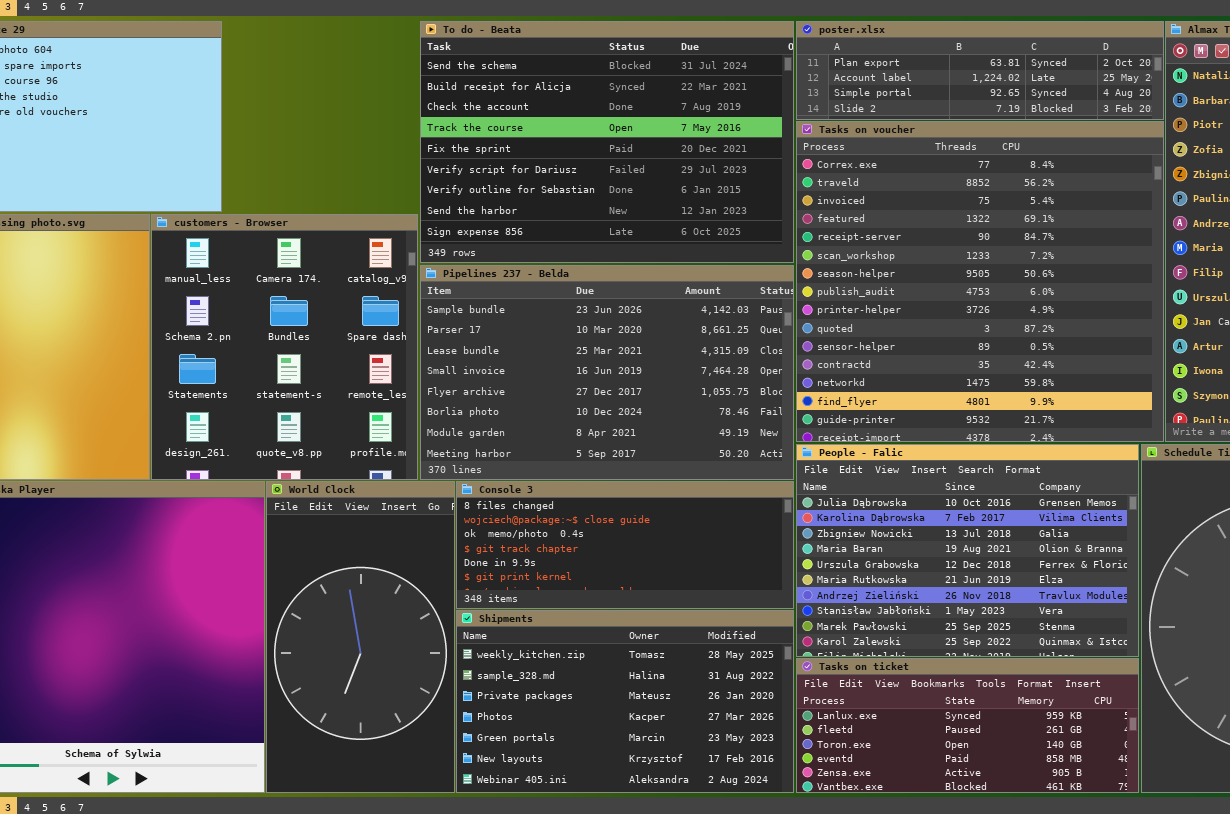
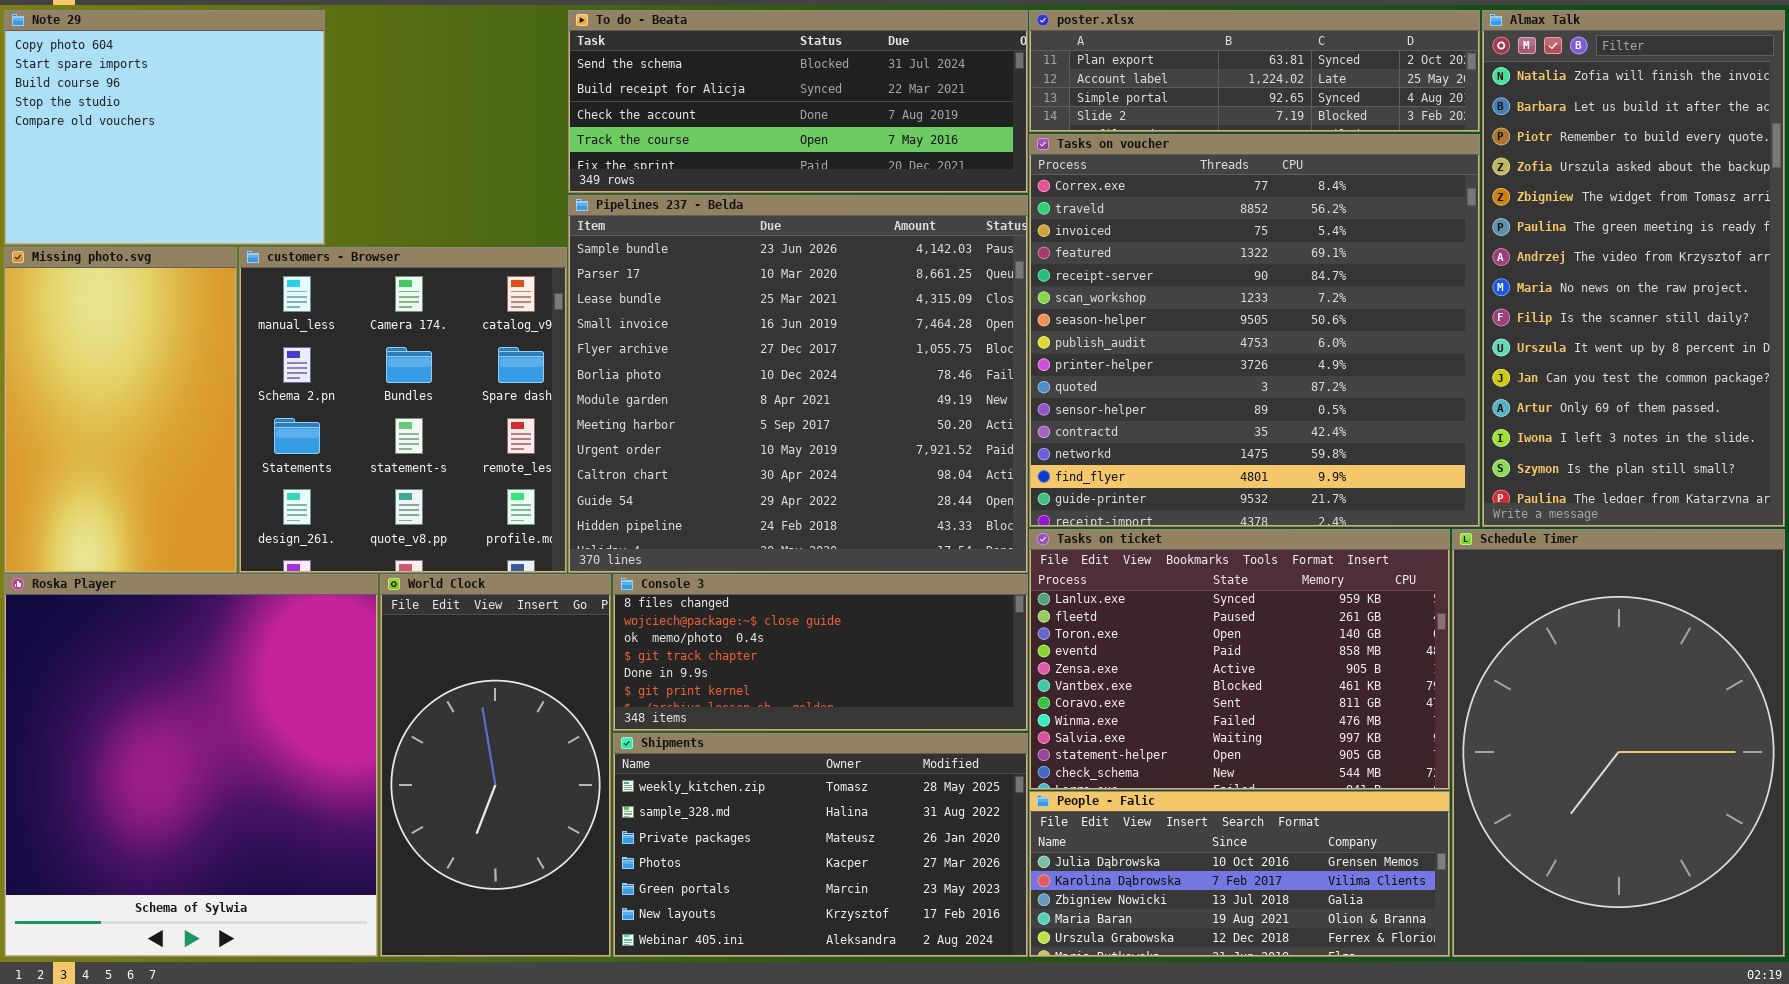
To do - Beata: [420,21,794,263] -> [568,10,1028,193], resized
Pipelines 237 - Belda: [420,265,794,480] -> [568,195,1028,573], resized
People - Falic: [796,444,1139,657] -> [1029,791,1450,957], moved, resized
Tasks on ticket: [796,658,1139,793] -> [1029,529,1450,790], moved, resized

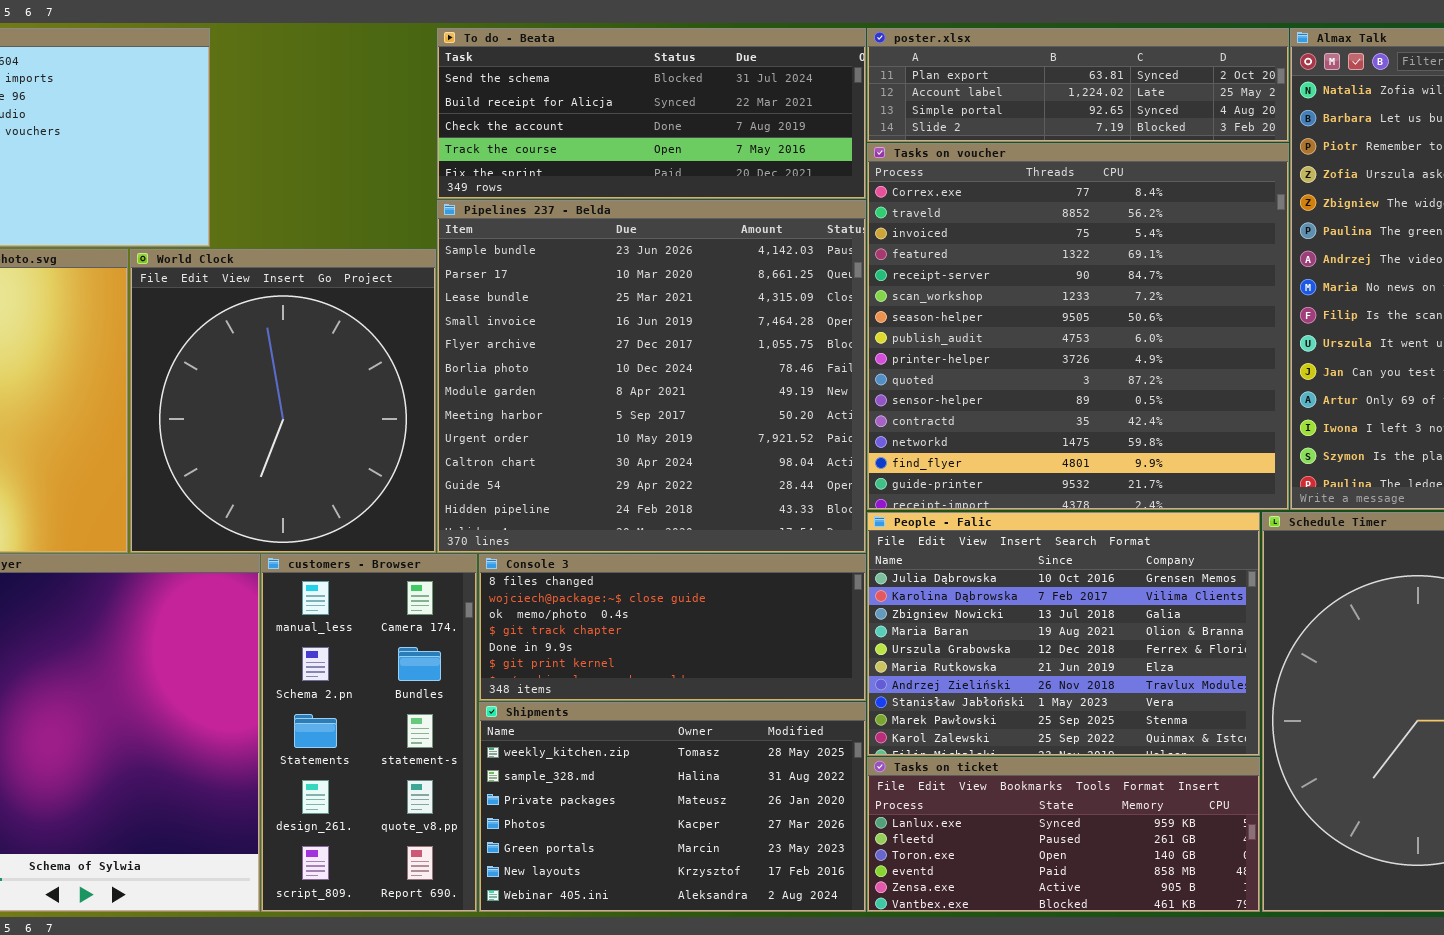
customers - Browser: [239,247,567,573] -> [261,554,477,912], moved, resized
Tasks on ticket: [1029,529,1450,790] -> [867,757,1260,912], moved, resized
World Clock: [380,574,611,957] -> [130,249,436,553], moved, resized
People - Falic: [1029,791,1450,957] -> [867,512,1260,756], moved, resized

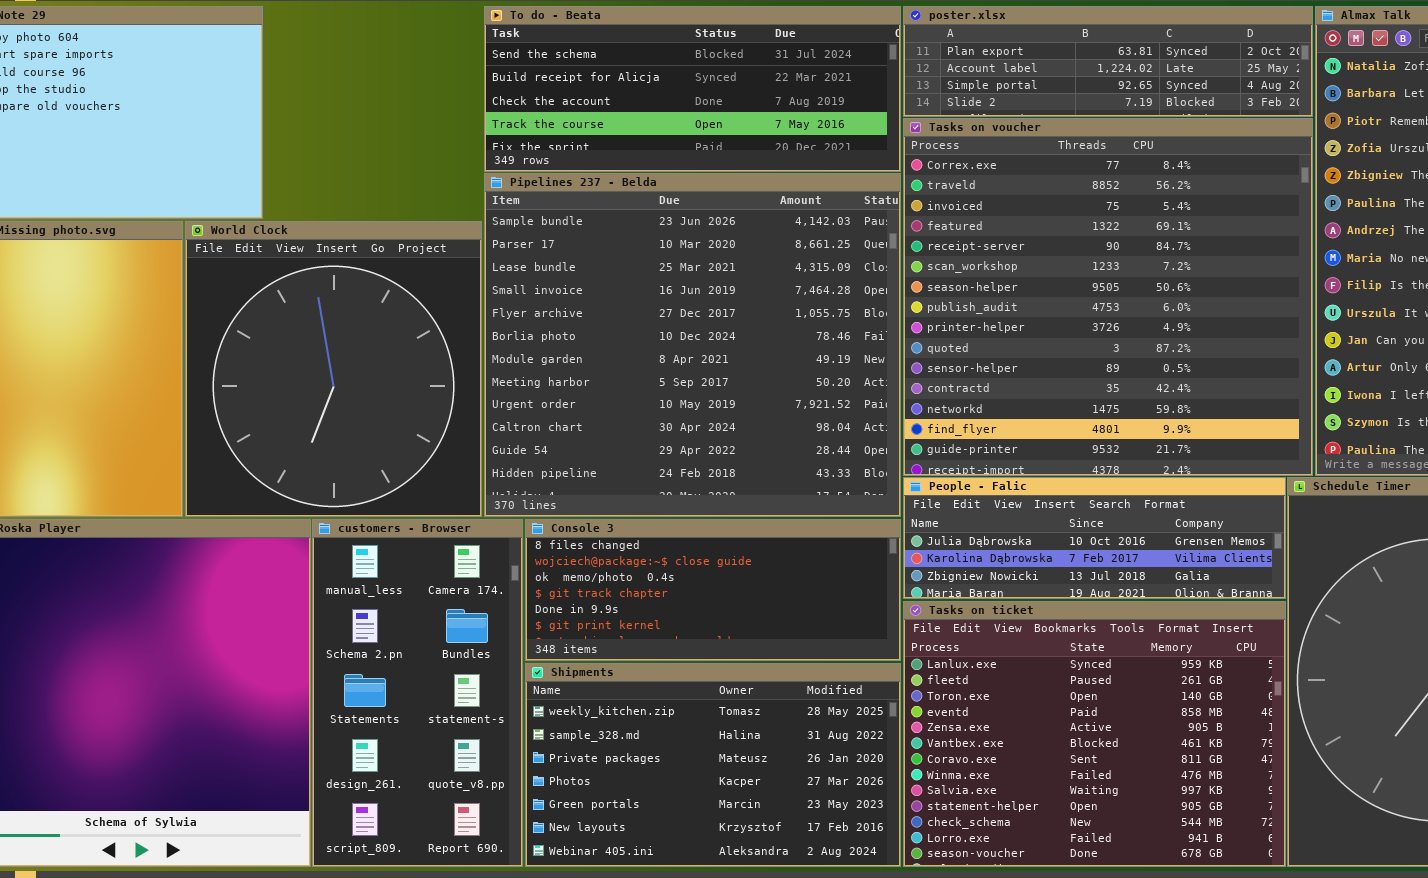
People - Falic: [867,512,1260,756] -> [903,477,1286,599], resized
Tasks on ticket: [867,757,1260,912] -> [903,601,1286,867], resized

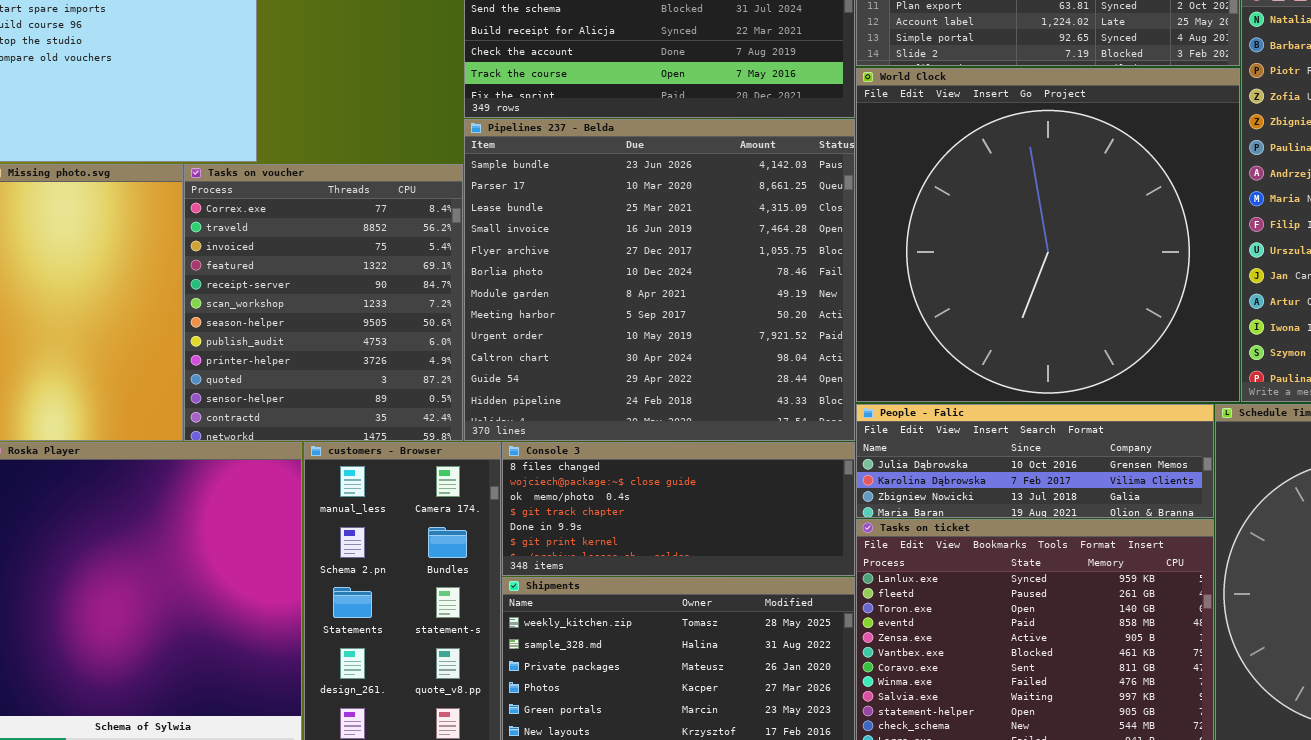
Tasks on voucher: [903,118,1313,476] -> [184,164,463,441], moved, resized
World Clock: [185,221,482,517] -> [856,68,1240,402], moved, resized

